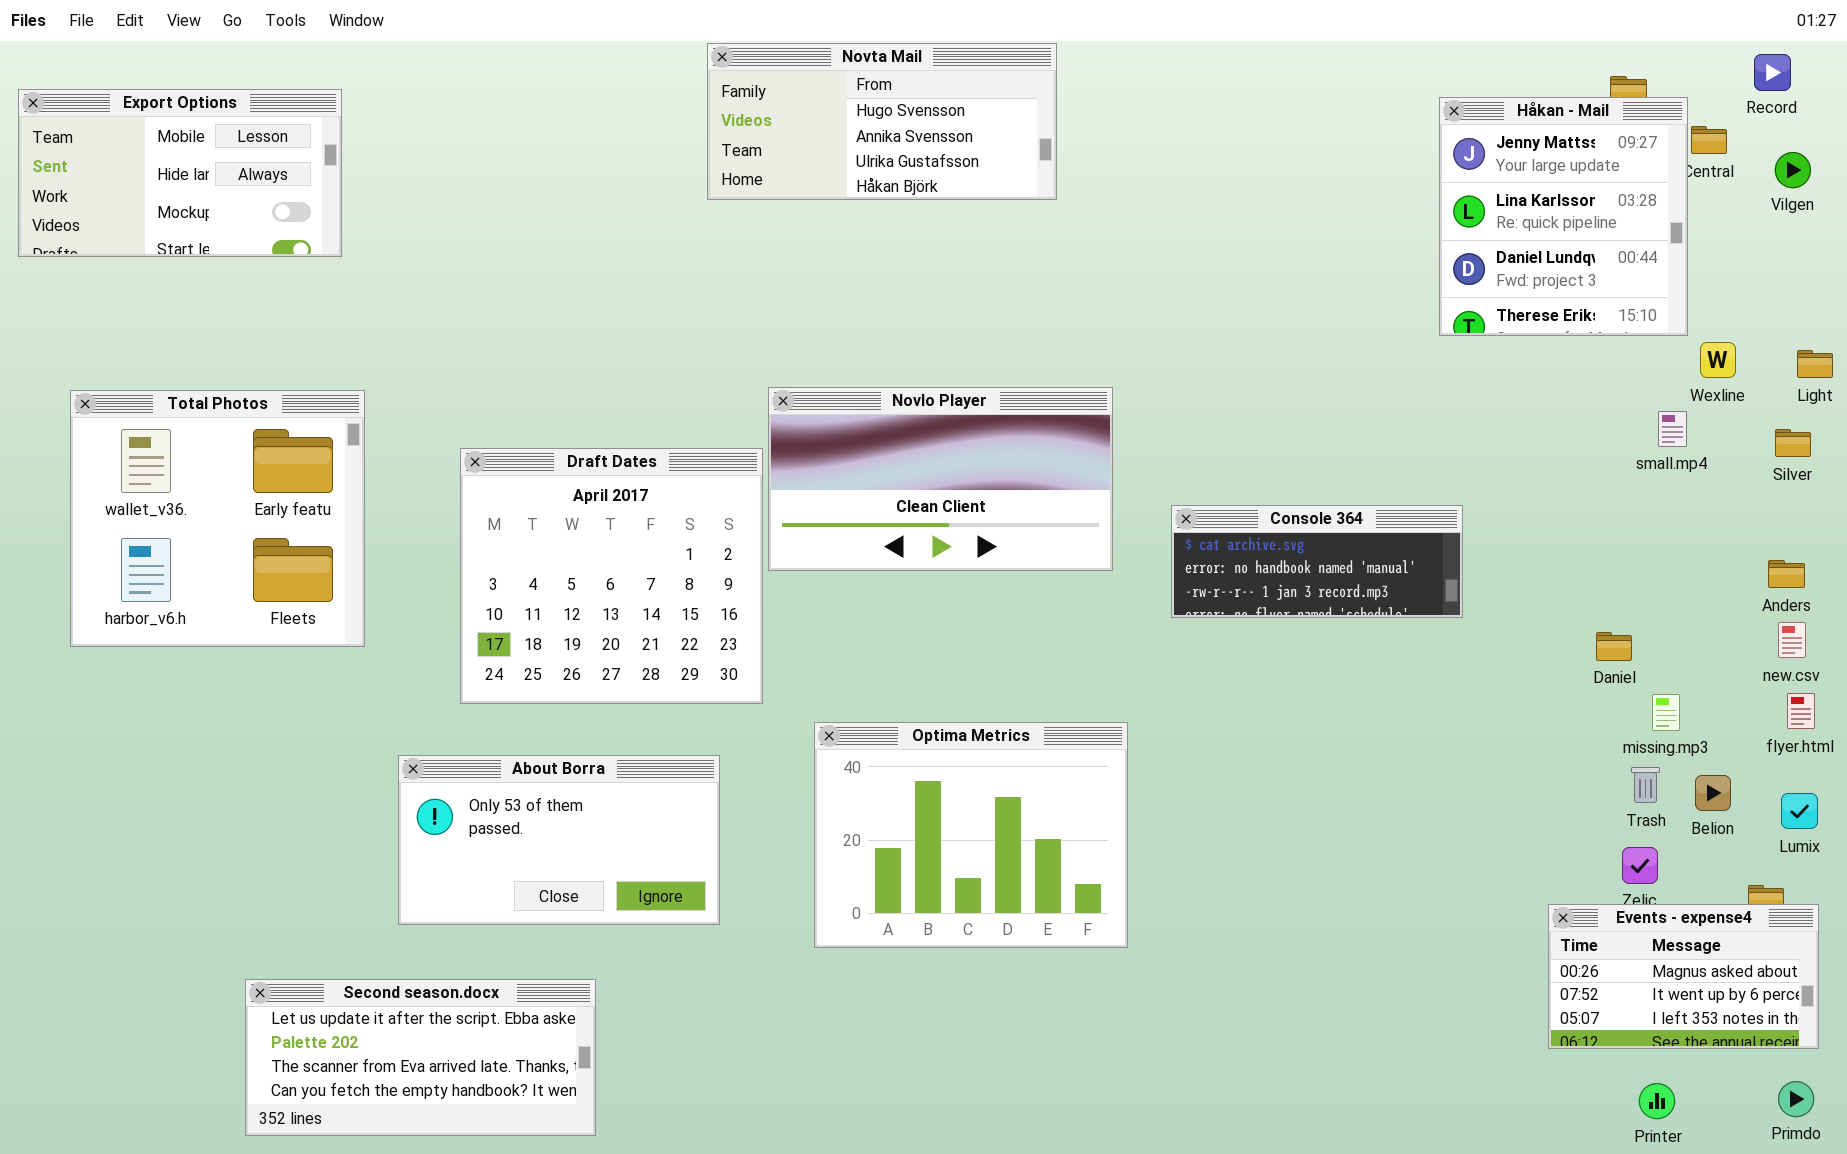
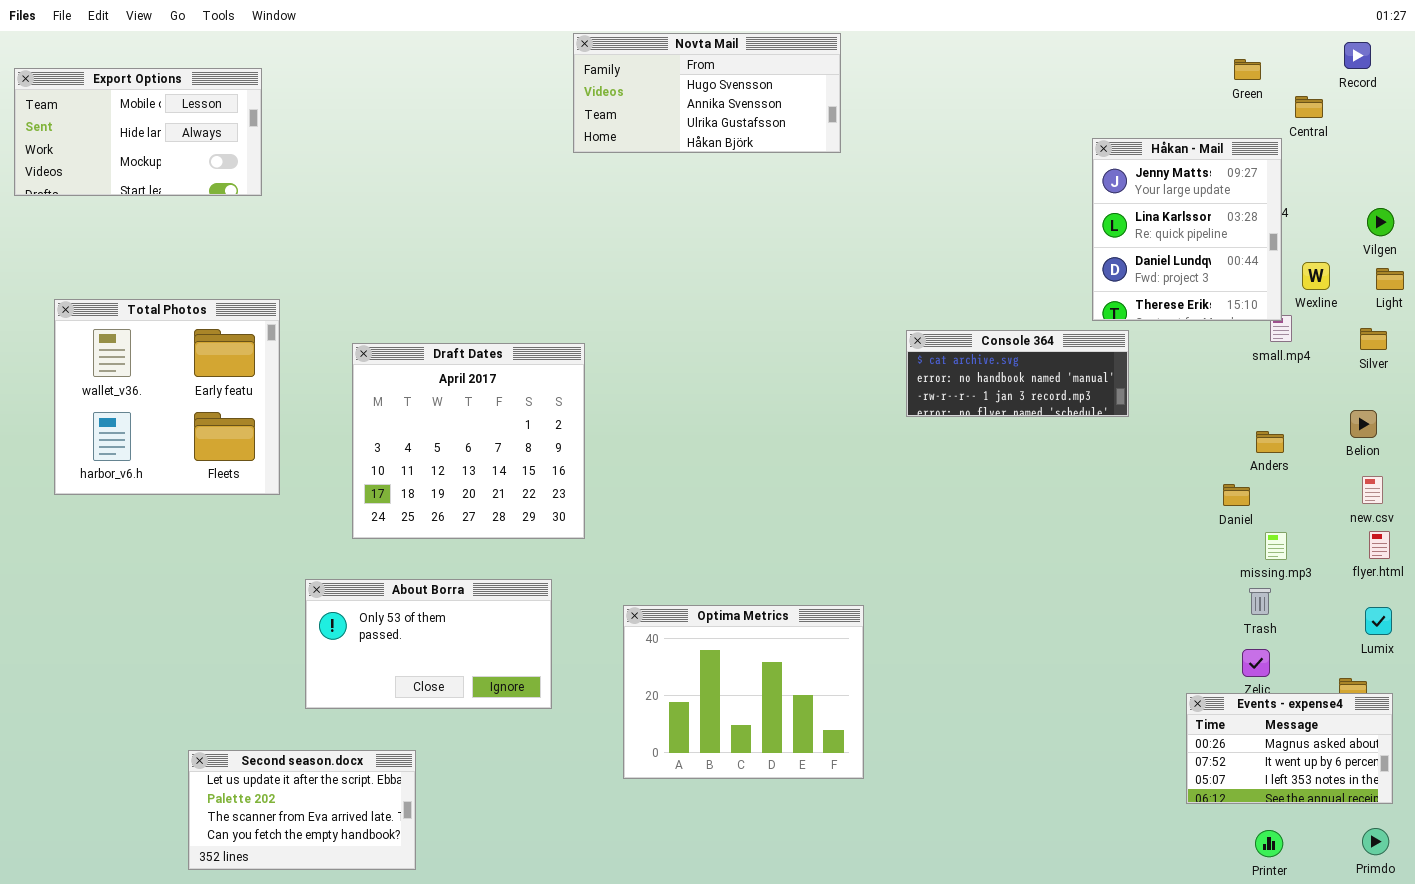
Novta Mail: [707,43,1057,200] -> [573,33,841,153], moved
Håkan - Mail: [1439,97,1688,336] -> [1092,138,1282,321], moved
Vilgen: [1775,152,1811,188] -> [1367,208,1394,236], moved
Novlo Player: [768,387,1113,571] -> none, closed
Console 364: [1171,505,1463,618] -> [906,330,1129,417], moved
Anders: [1768,560,1805,588] -> [1256,431,1284,453], moved
Optima Metrics: [814,722,1128,948] -> [623,605,864,779], moved
Belion: [1695,775,1731,811] -> [1350,410,1377,438], moved
Second season.docx: [245,979,596,1136] -> [188,750,416,870], resized

